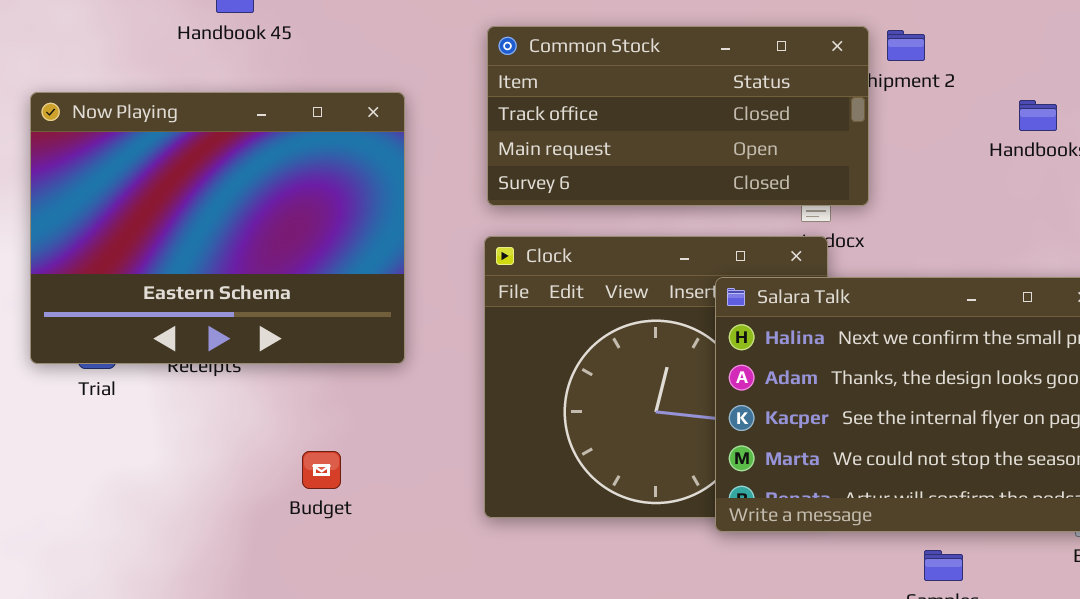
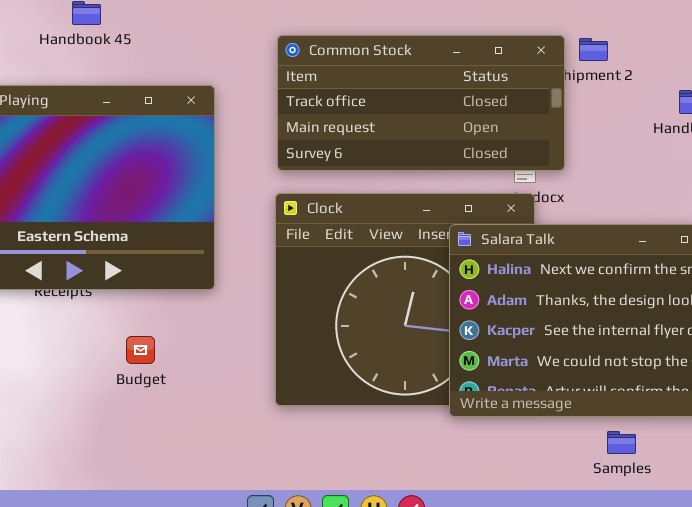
Budget: [302,451,341,489] -> [126,336,155,364], moved

